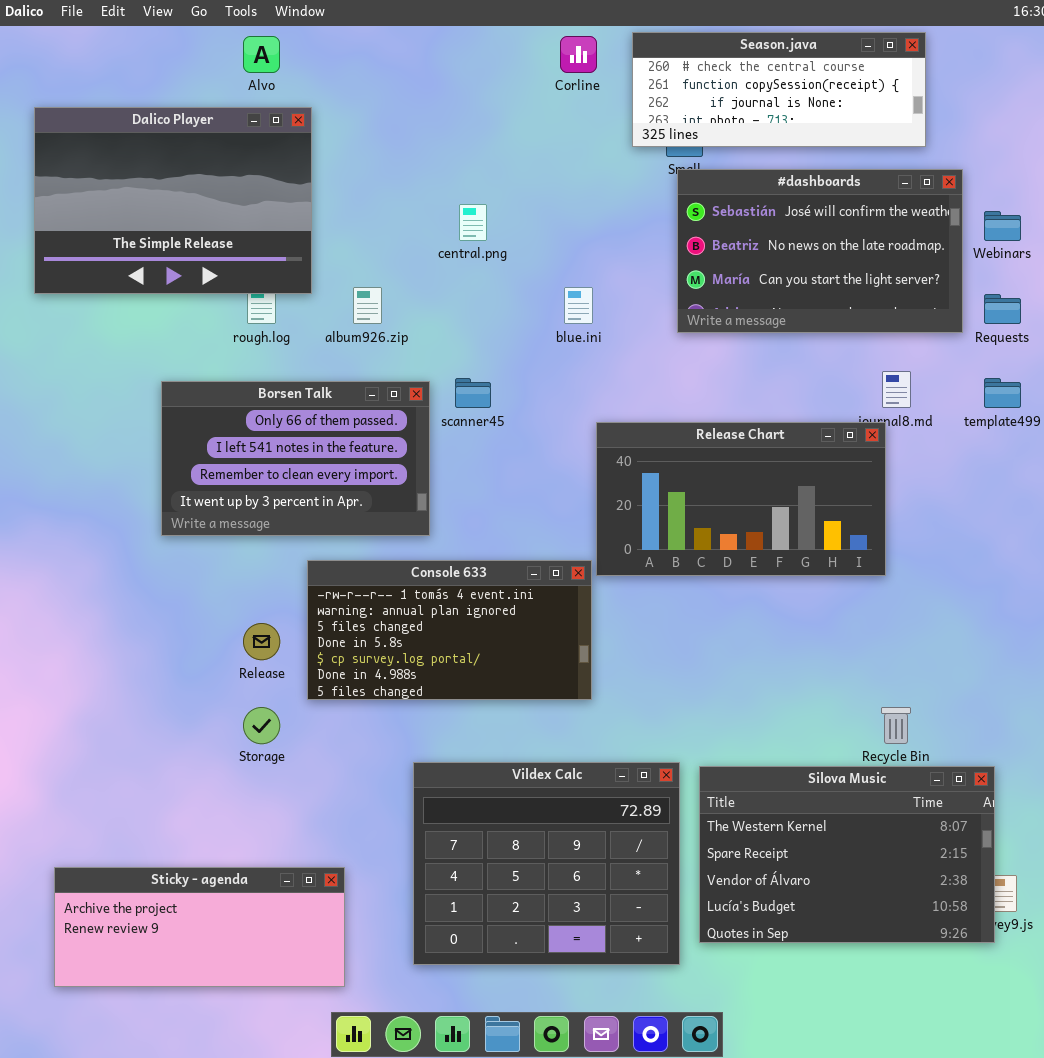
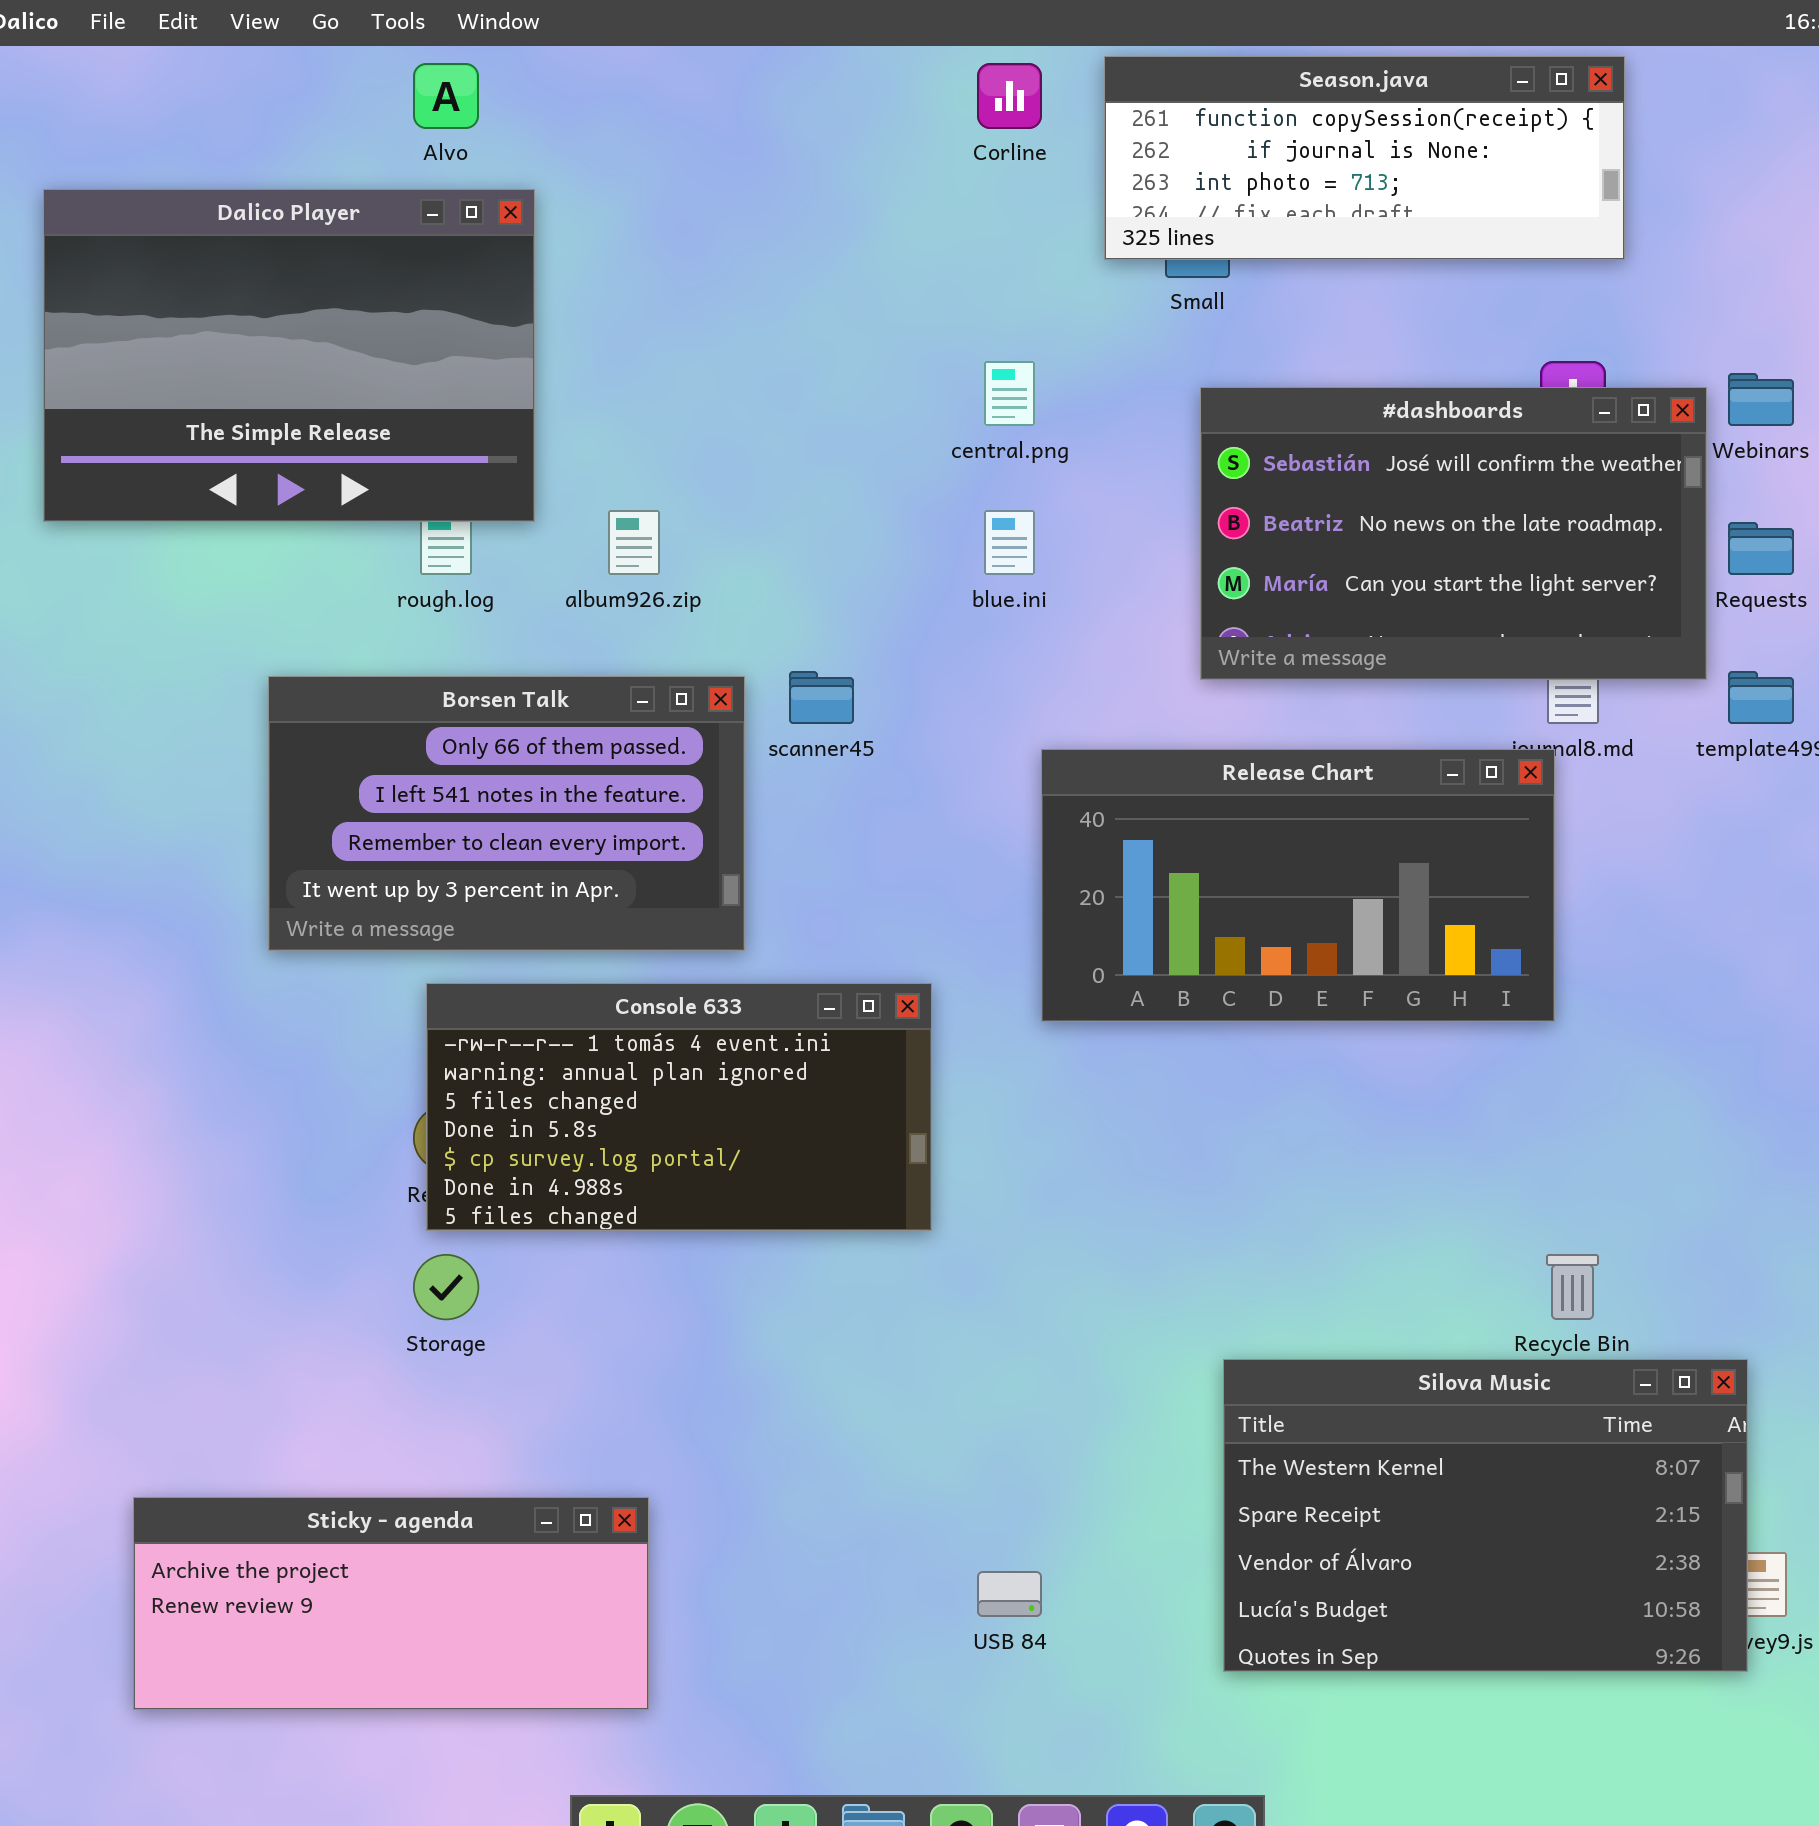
Season.java: [632,32,926,147] -> [1104,56,1625,260], scrolled down 1 row
#dashboards: [677,169,963,333] -> [1200,387,1707,680], moved
central.png: [459,204,487,241] -> [984,361,1035,426], moved
Console 633: [307,560,592,700] -> [426,983,932,1231], moved
Vildex Calc: [413,762,680,965] -> none, closed
Sticky - agenda: [54,867,345,987] -> [133,1497,649,1710], moved

